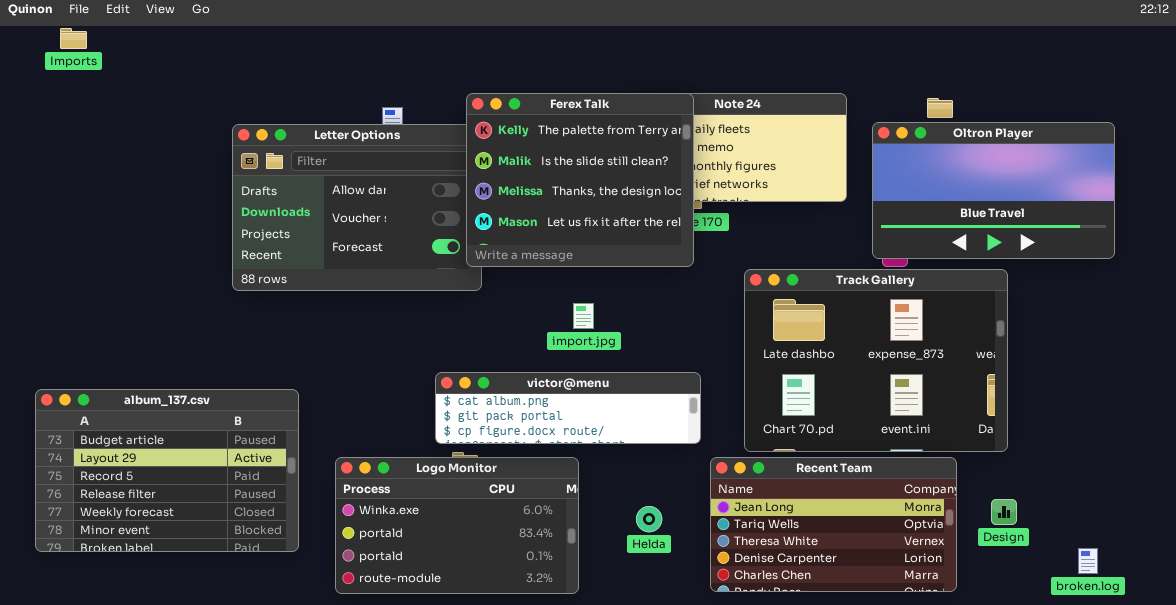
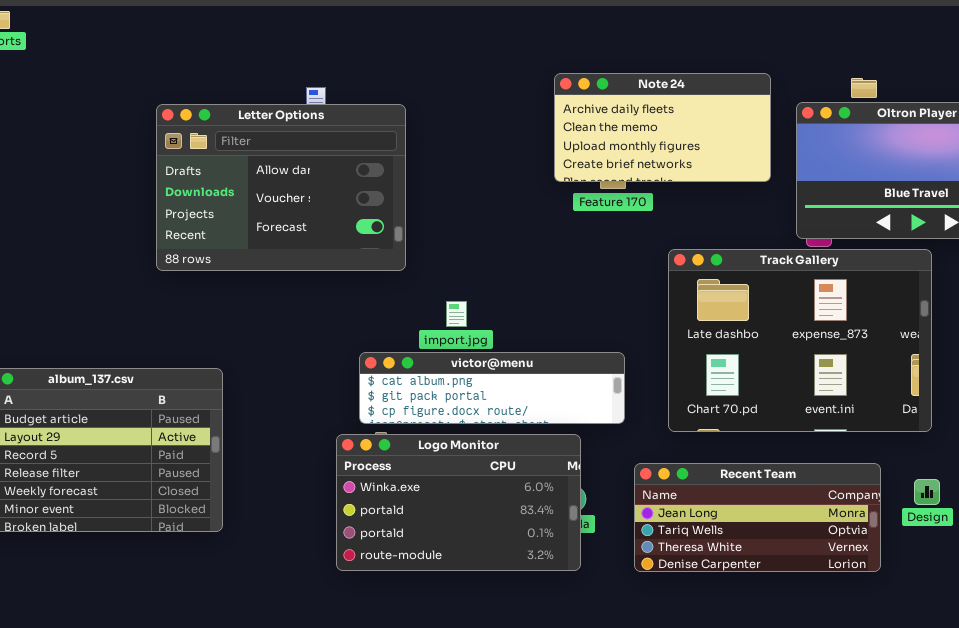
Ferex Talk: [466,93,694,267] -> none, closed
import.jpg: [573,303,594,329] -> [446,301,467,327], moved
Logo Monitor: [335,457,579,594] -> [336,434,581,571], moved
Recent Team: [710,457,957,592] -> [634,463,881,572], resized

